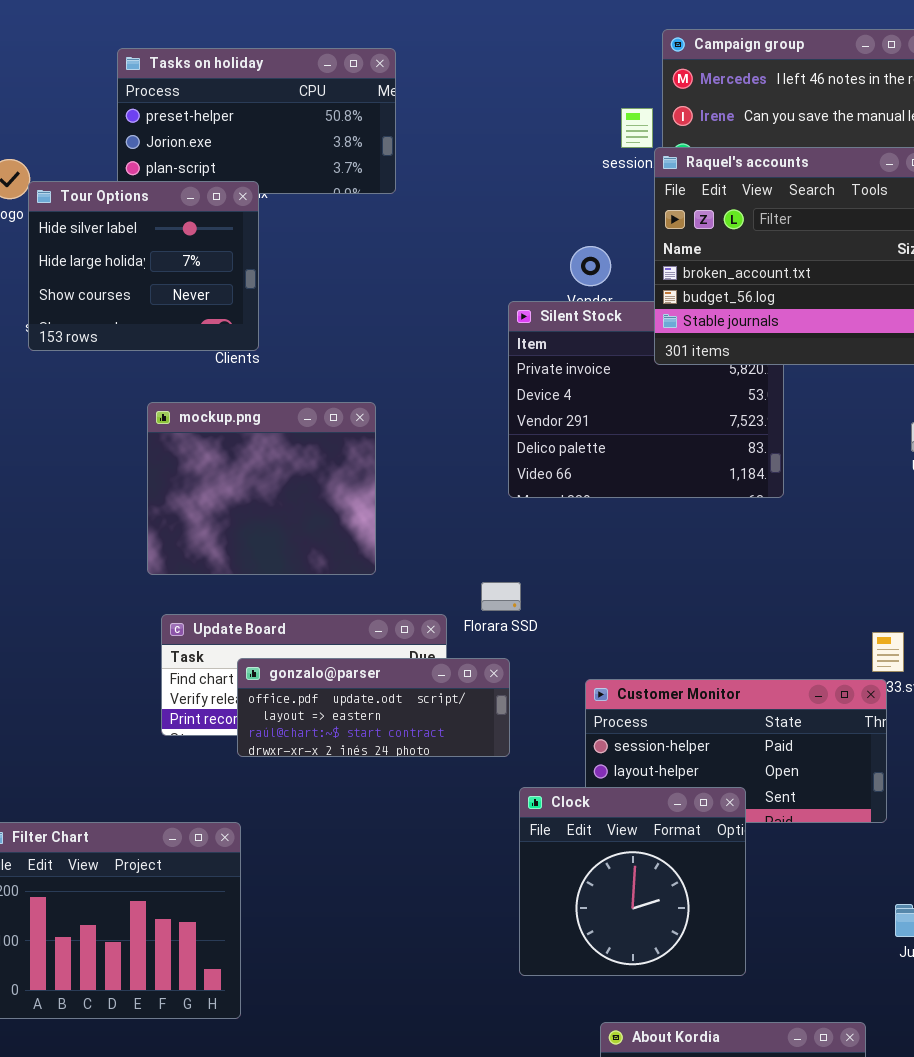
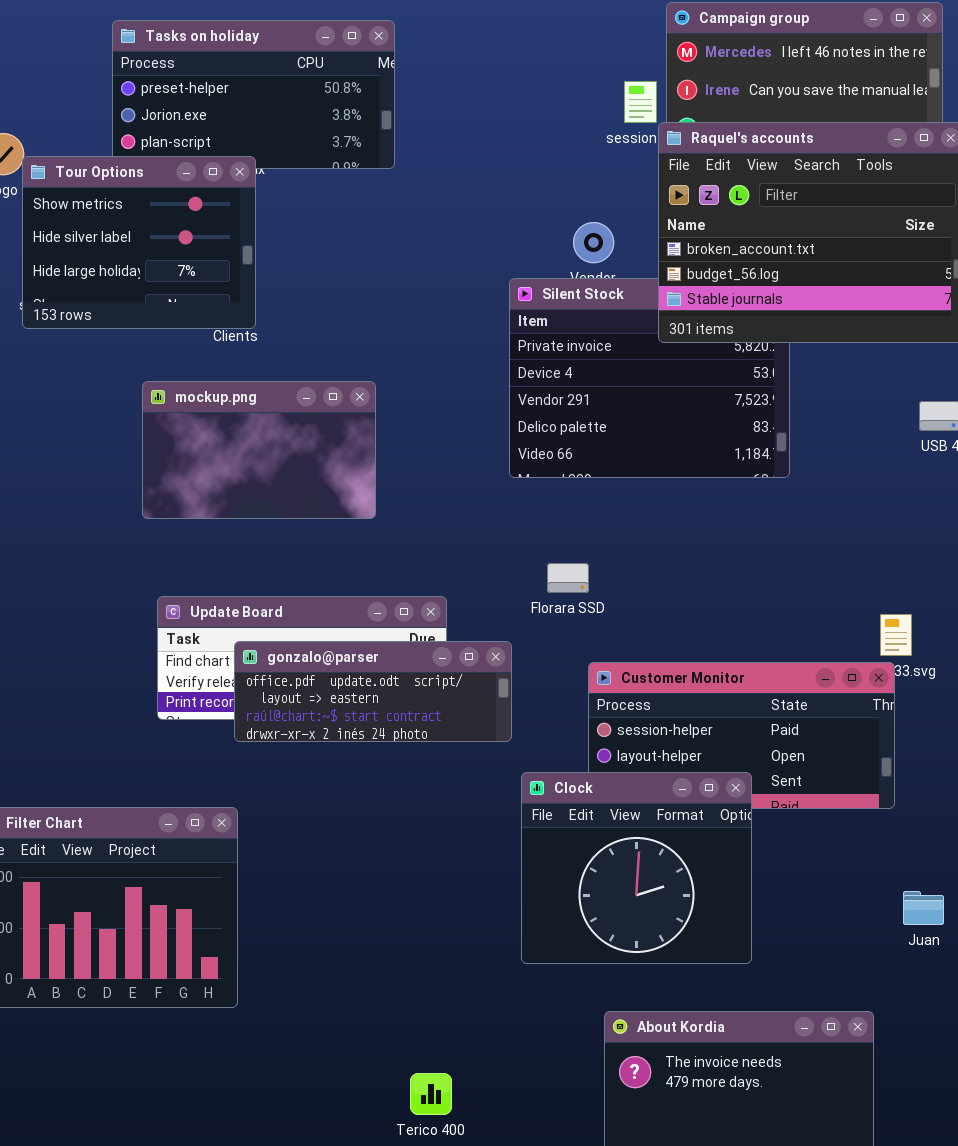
Tour Options: [28,181,259,351] -> [22,156,256,329], scrolled up 1 row
mockup.png: [147,402,376,575] -> [142,381,376,519], resized
Florara SSD: [481,582,521,611] -> [547,563,589,593], moved

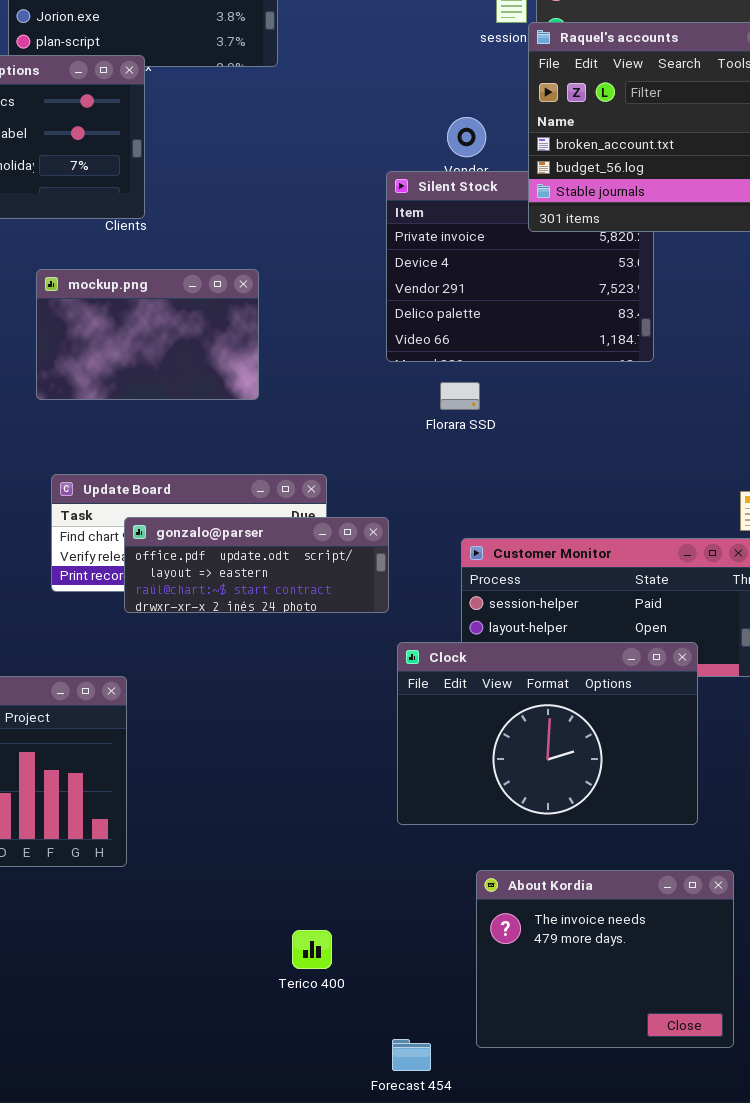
Florara SSD: [547,563,589,593] -> [440,382,480,410], moved
Clock: [521,772,752,964] -> [397,642,698,825], resized

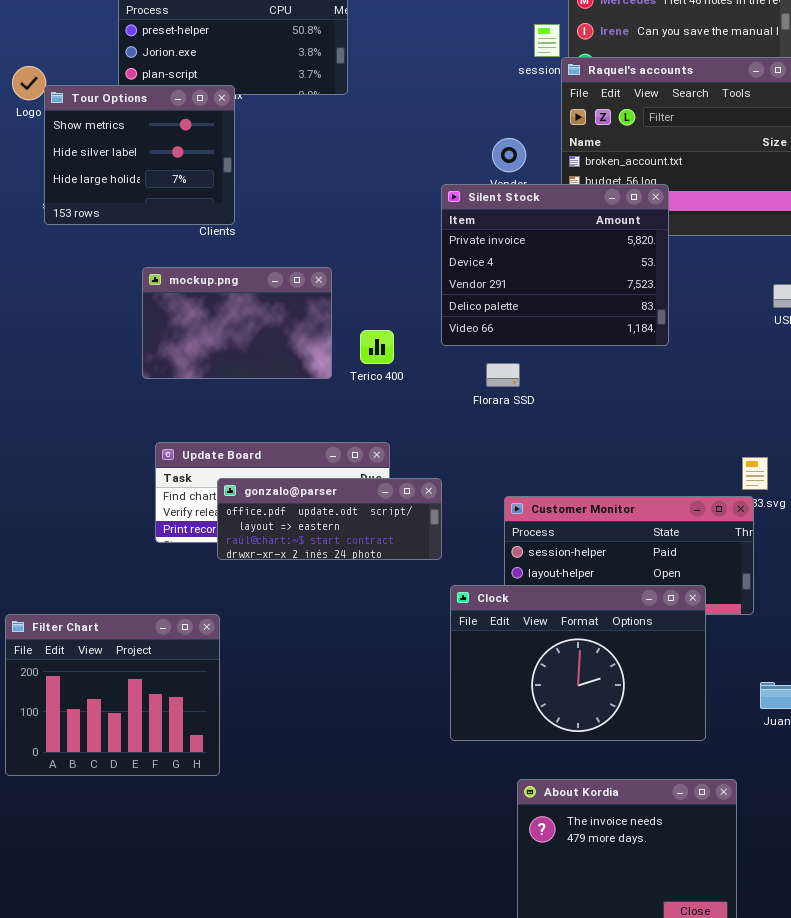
Silent Stock: [386,171,654,362] -> [441,184,669,346], raised
Terico 400: [292,930,332,969] -> [360,330,394,364], moved

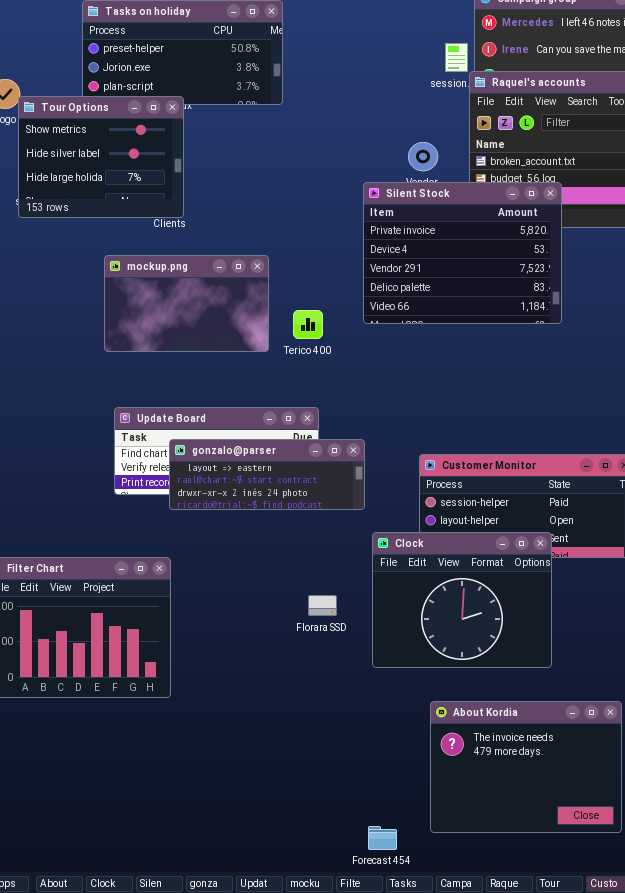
Florara SSD: [486,363,520,387] -> [308,595,337,616], moved
gonzalo@parser: [217,478,442,560] -> [169,439,365,510], scrolled down 1 row
Clock: [450,585,706,741] -> [372,532,552,668], resized

